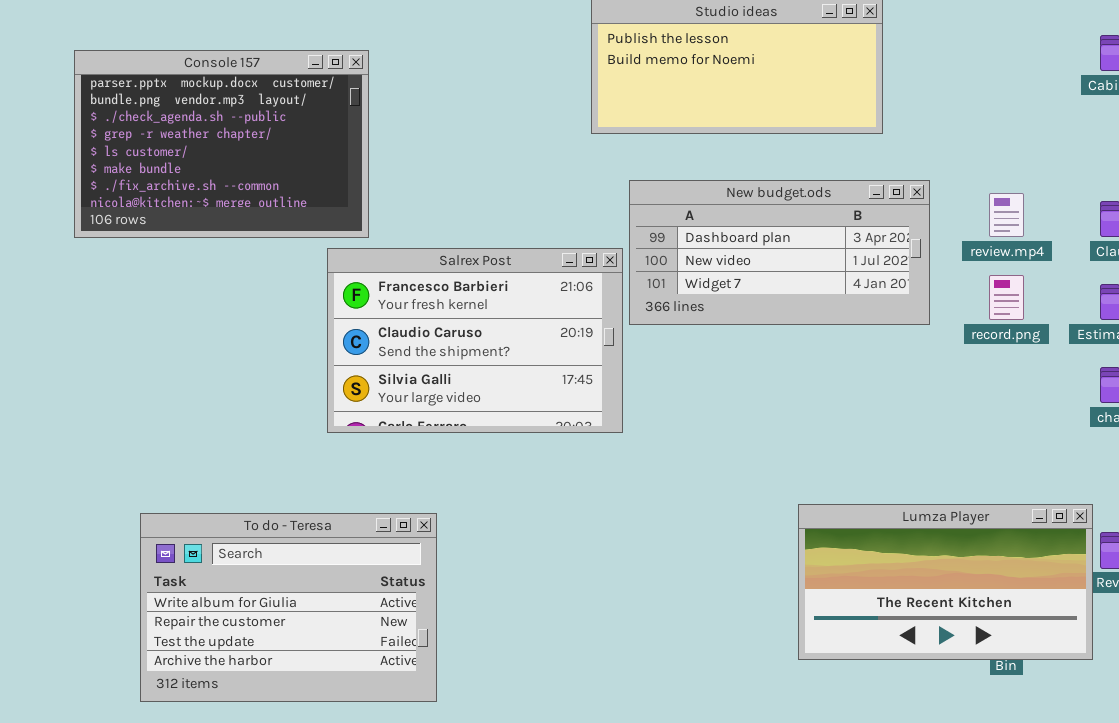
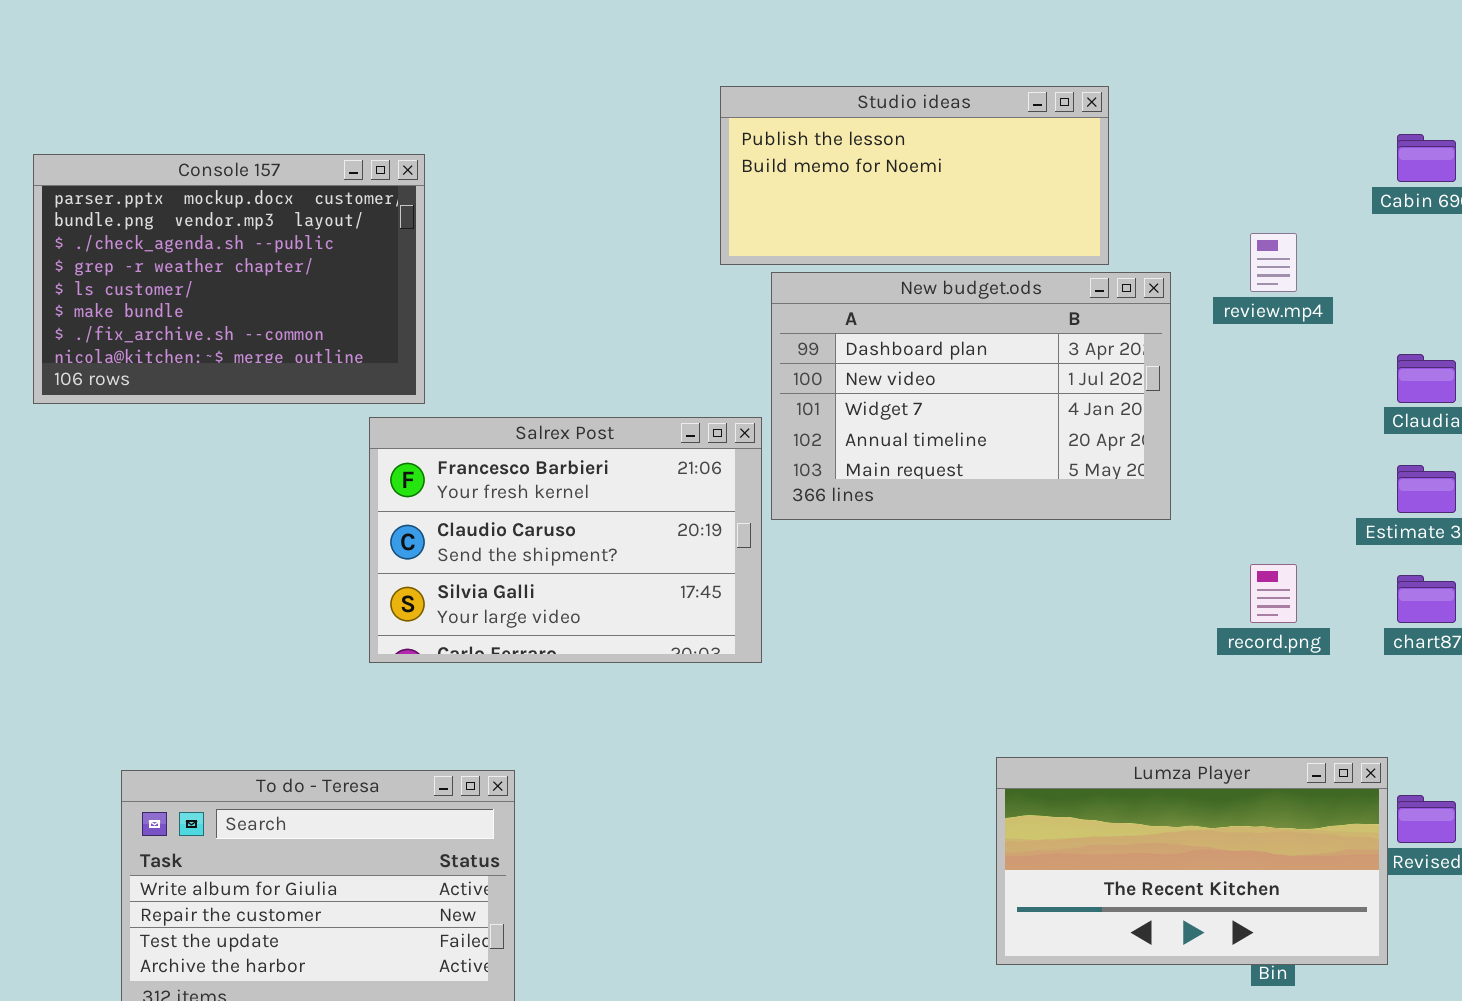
New budget.ods: [629,180,930,325] -> [771,272,1171,520], resized
review.mp4: [989,193,1024,237] -> [1250,233,1297,292], moved
record.png: [989,275,1024,320] -> [1250,564,1297,623], moved

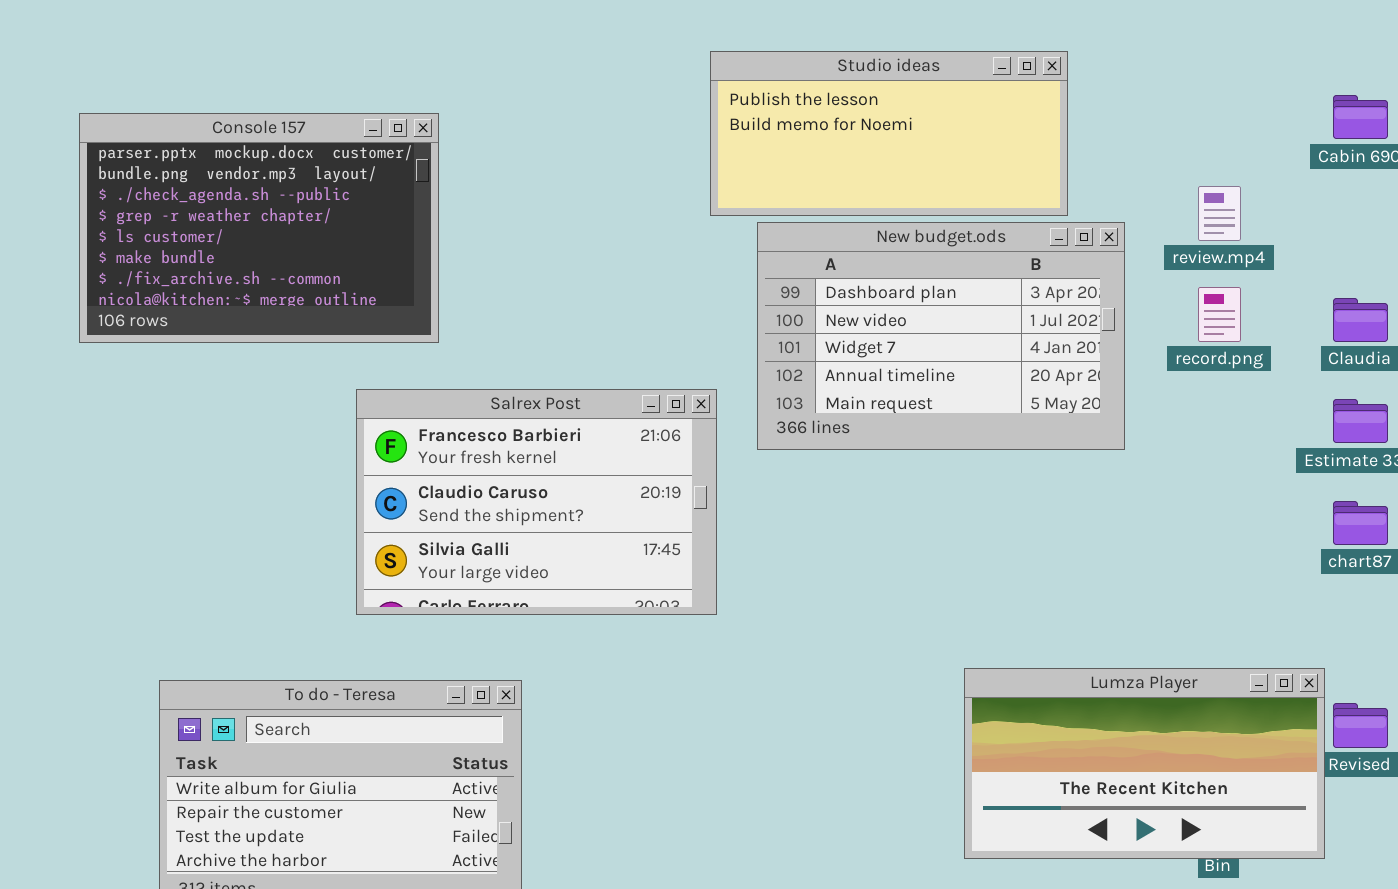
Salrex Post: [369,417,762,663] -> [356,389,717,615], moved
record.png: [1250,564,1297,623] -> [1198,287,1241,342], moved

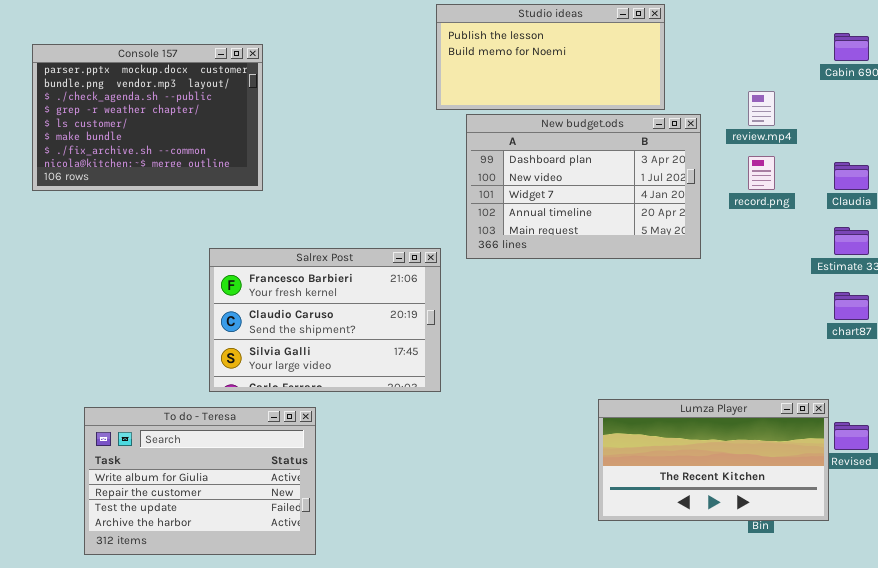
Salrex Post: [356,389,717,615] -> [209,248,441,392], moved

